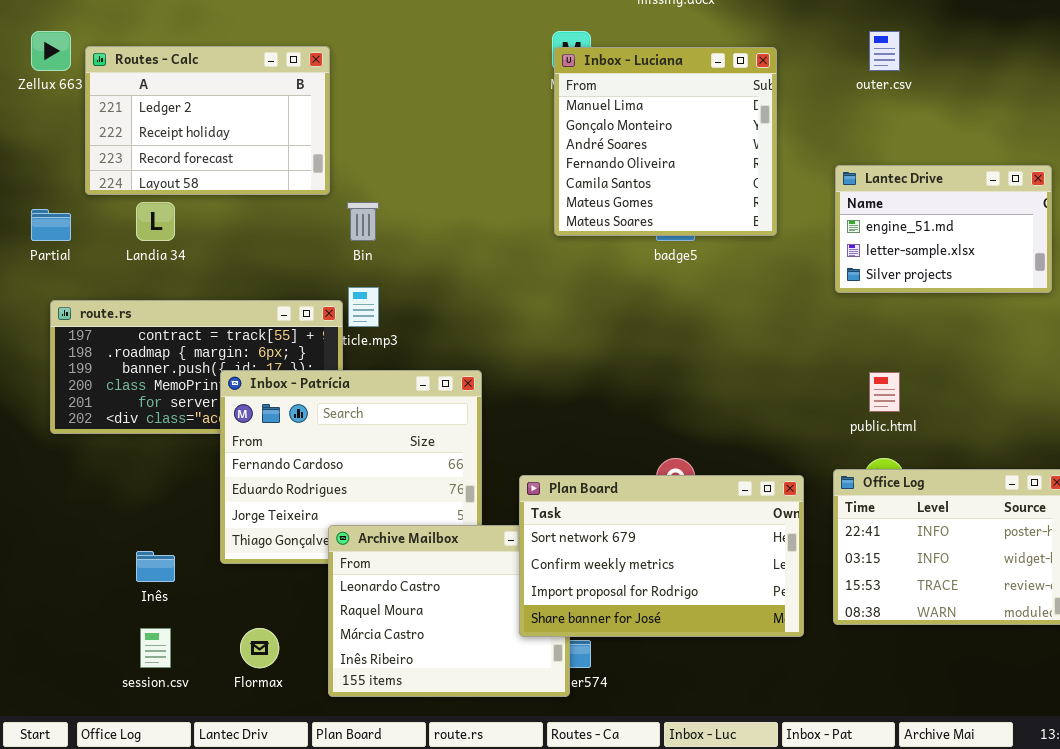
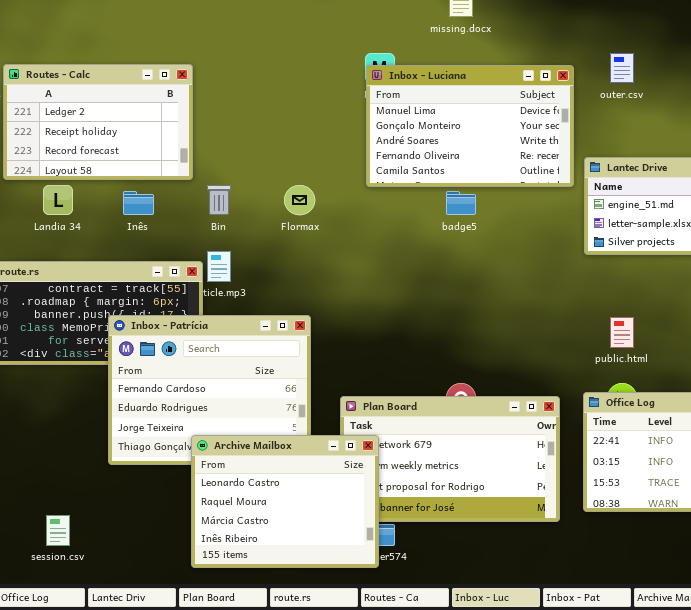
Inbox - Luciana: [554,47,777,236] -> [366,65,574,187], resized
Archive Mailbox: [328,525,570,697] -> [191,435,379,568], raised
Inês: [136,551,175,582] -> [123,191,154,215], moved
Flormax: [240,628,279,668] -> [284,185,315,215], moved

